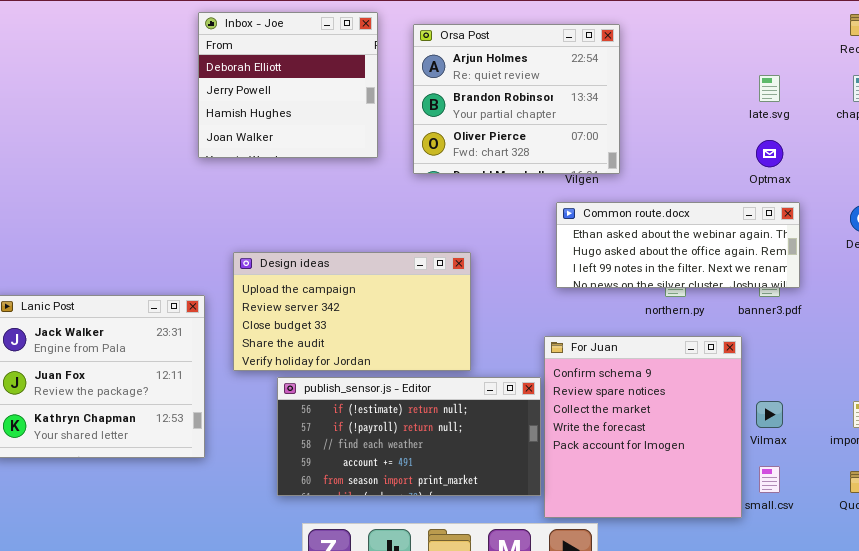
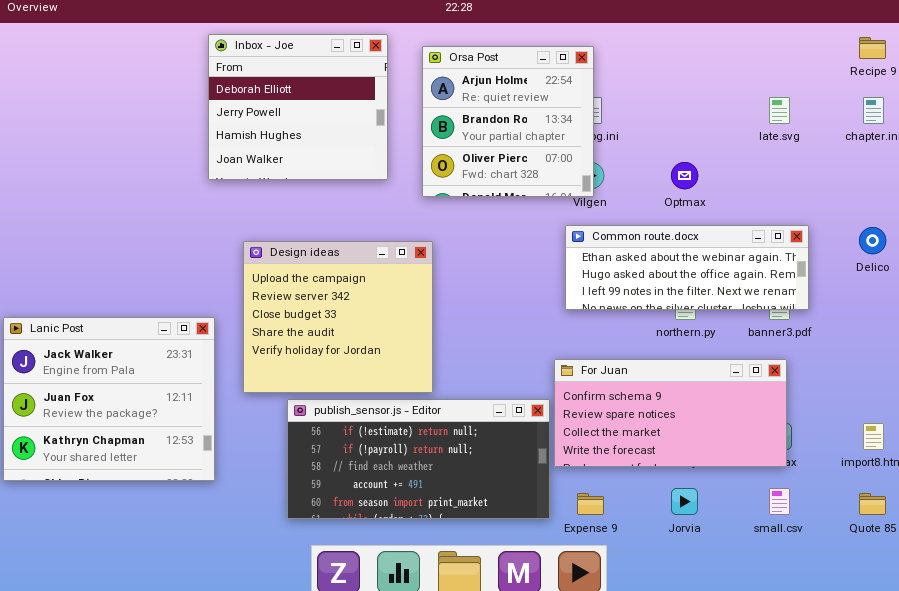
Orsa Post: [413,24,620,174] -> [422,46,594,197], resized
Optmax: [756,140,783,167] -> [671,162,698,189], moved
Design ideas: [233,252,471,371] -> [243,241,433,393], resized
For Juan: [544,336,742,518] -> [554,359,787,467], resized

